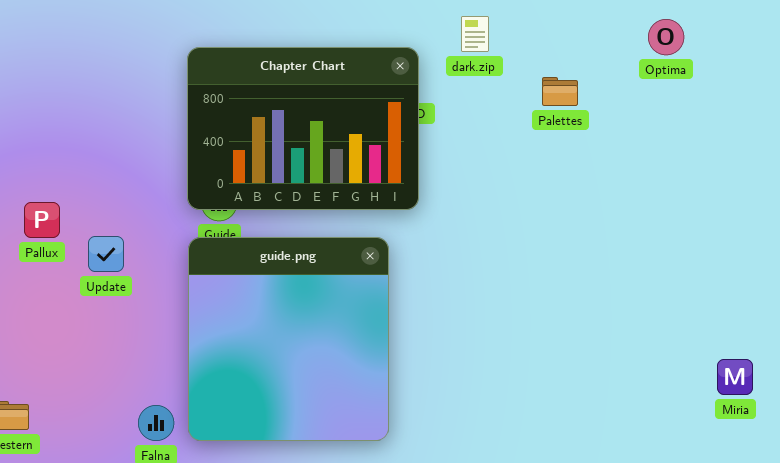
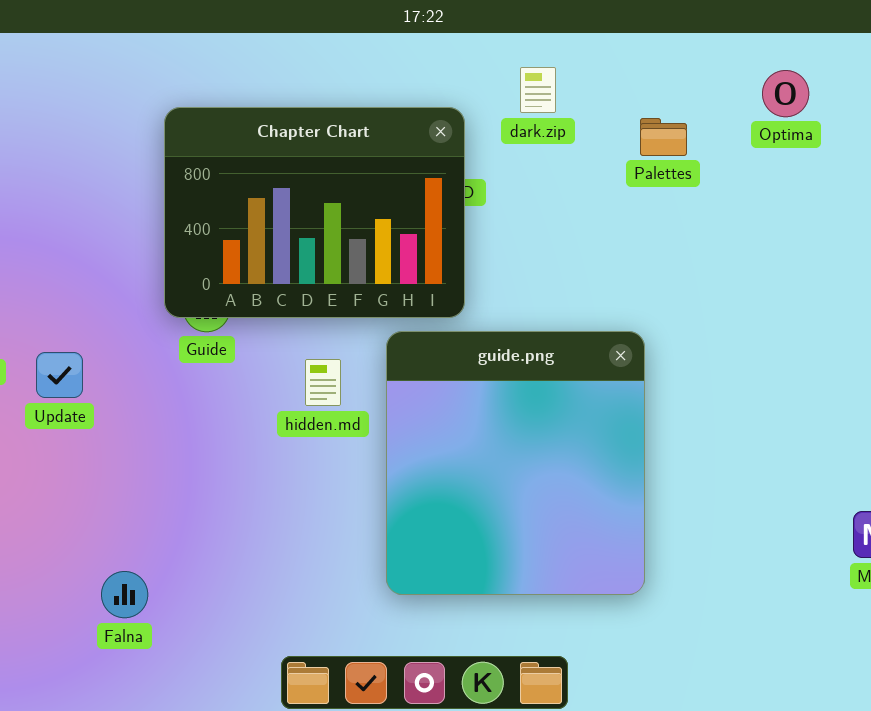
Palettes: [542,77,578,106] -> [640,118,687,156], moved
guide.png: [188,237,389,441] -> [386,331,645,595], moved

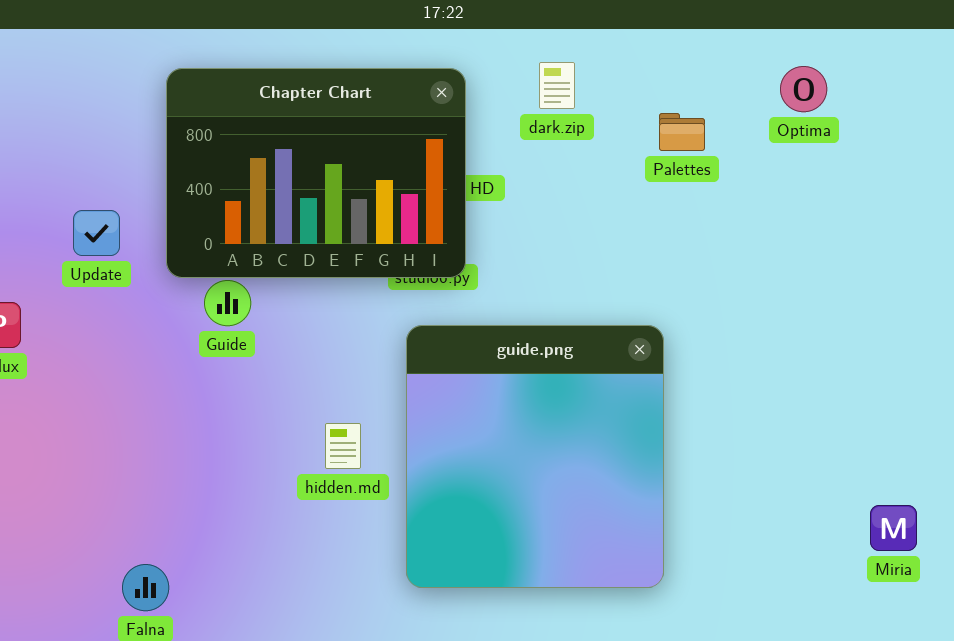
Chapter Chart: [164,107,465,318] -> [166,68,466,278], moved
Update: [36,352,83,398] -> [73,210,120,256], moved
hidden.md: [305,359,341,406] -> [325,423,361,469], moved

